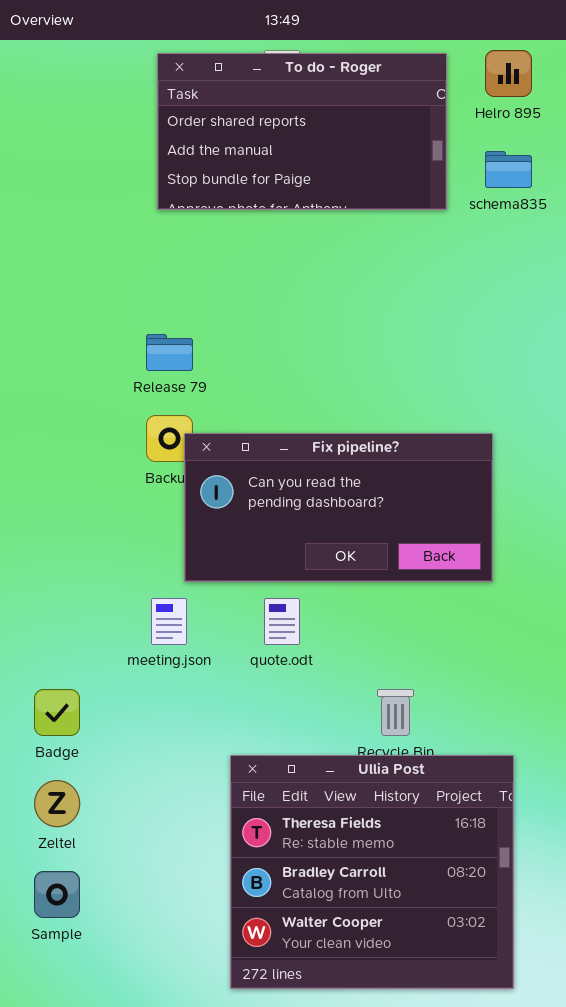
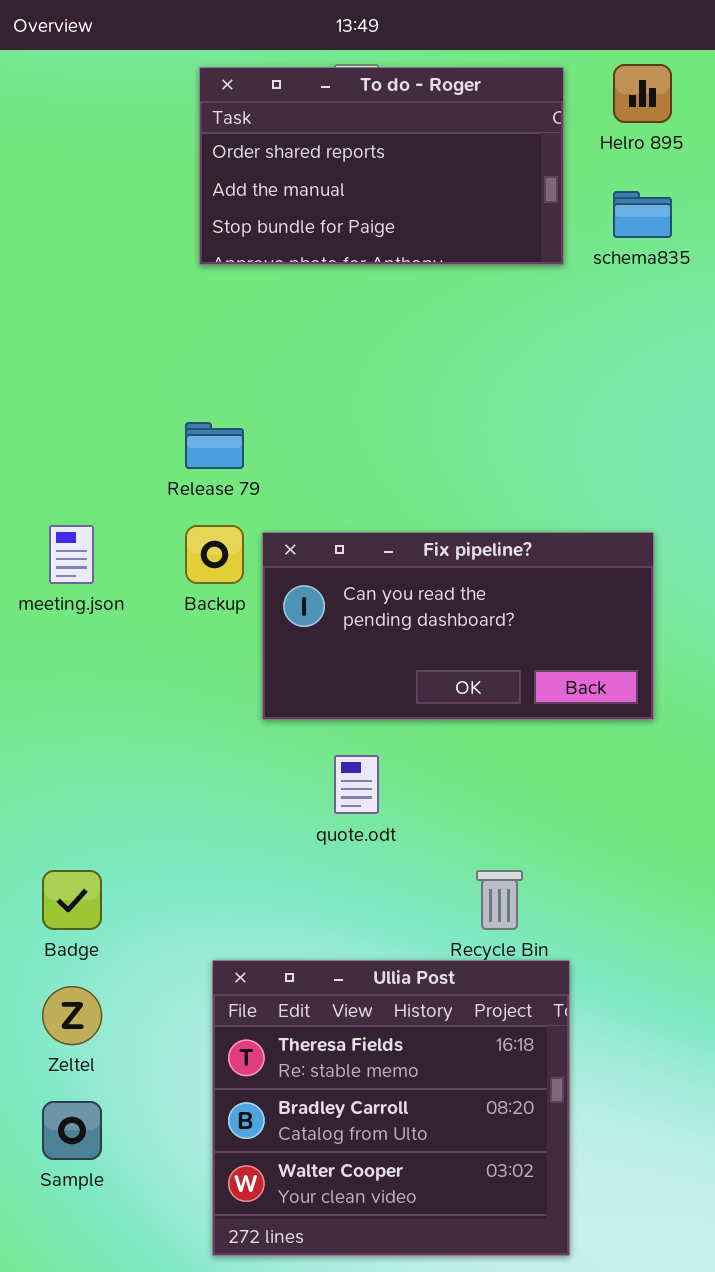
Fix pipeline?: [184,433,493,582] -> [262,532,654,720], moved
meeting.json: [151,598,187,645] -> [49,525,94,584], moved
Ullia Post: [230,755,514,989] -> [212,960,570,1256], moved

